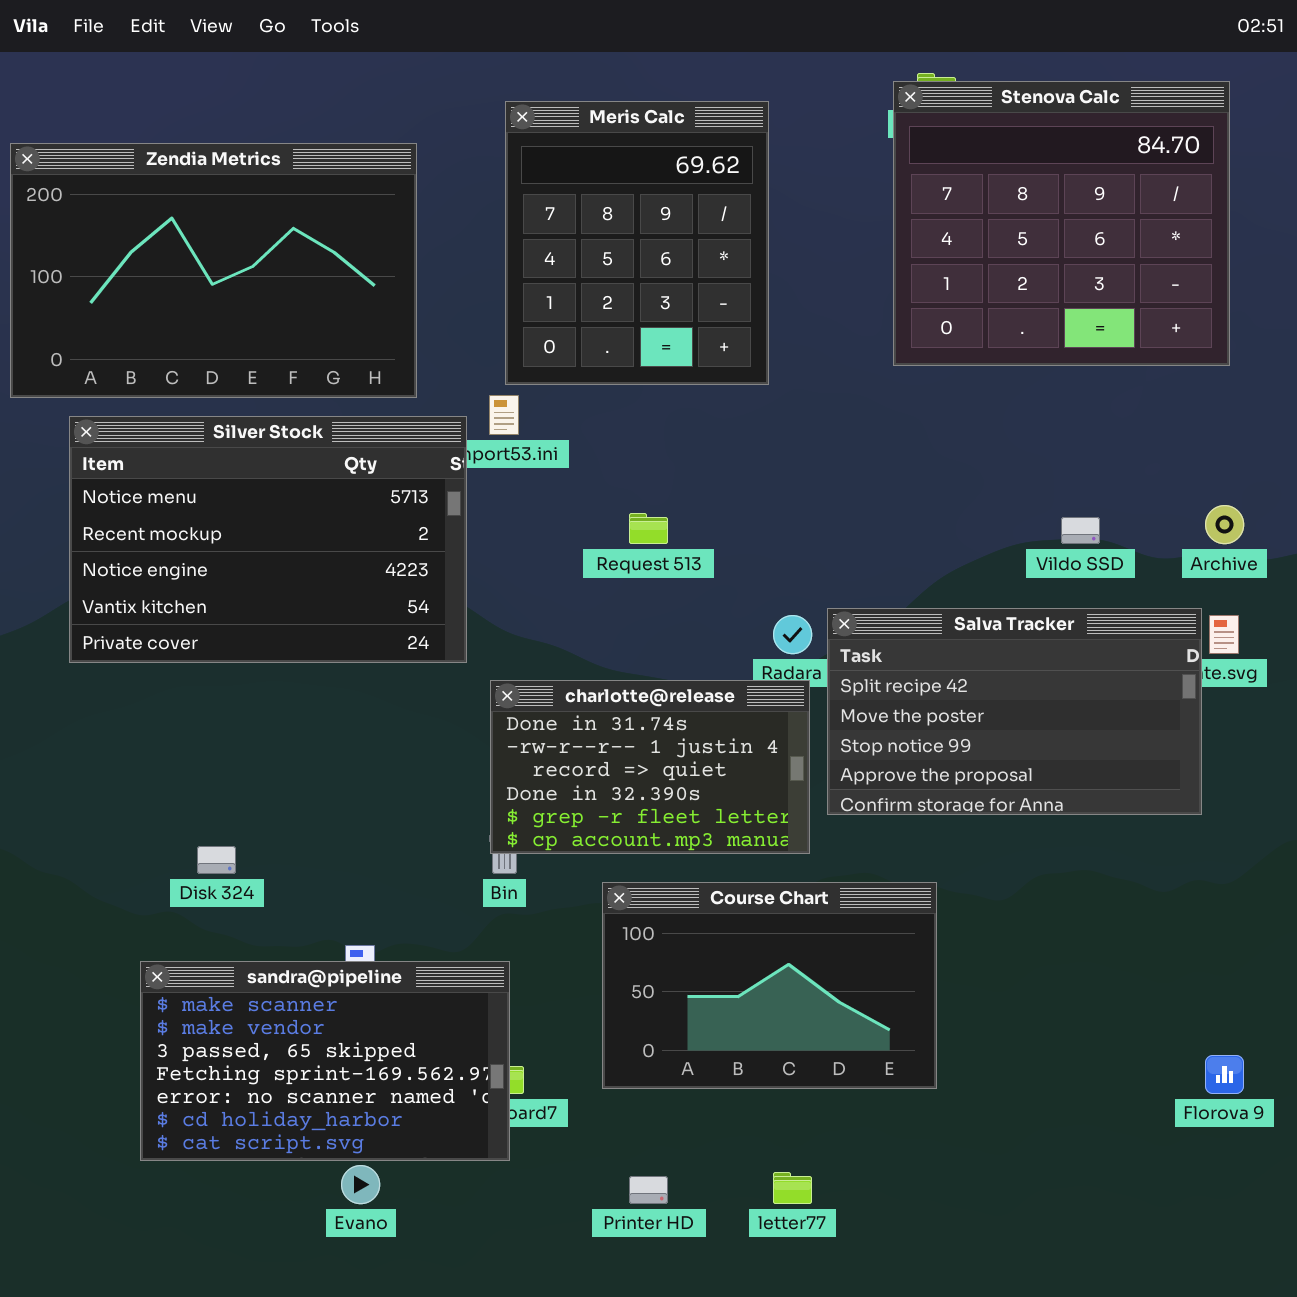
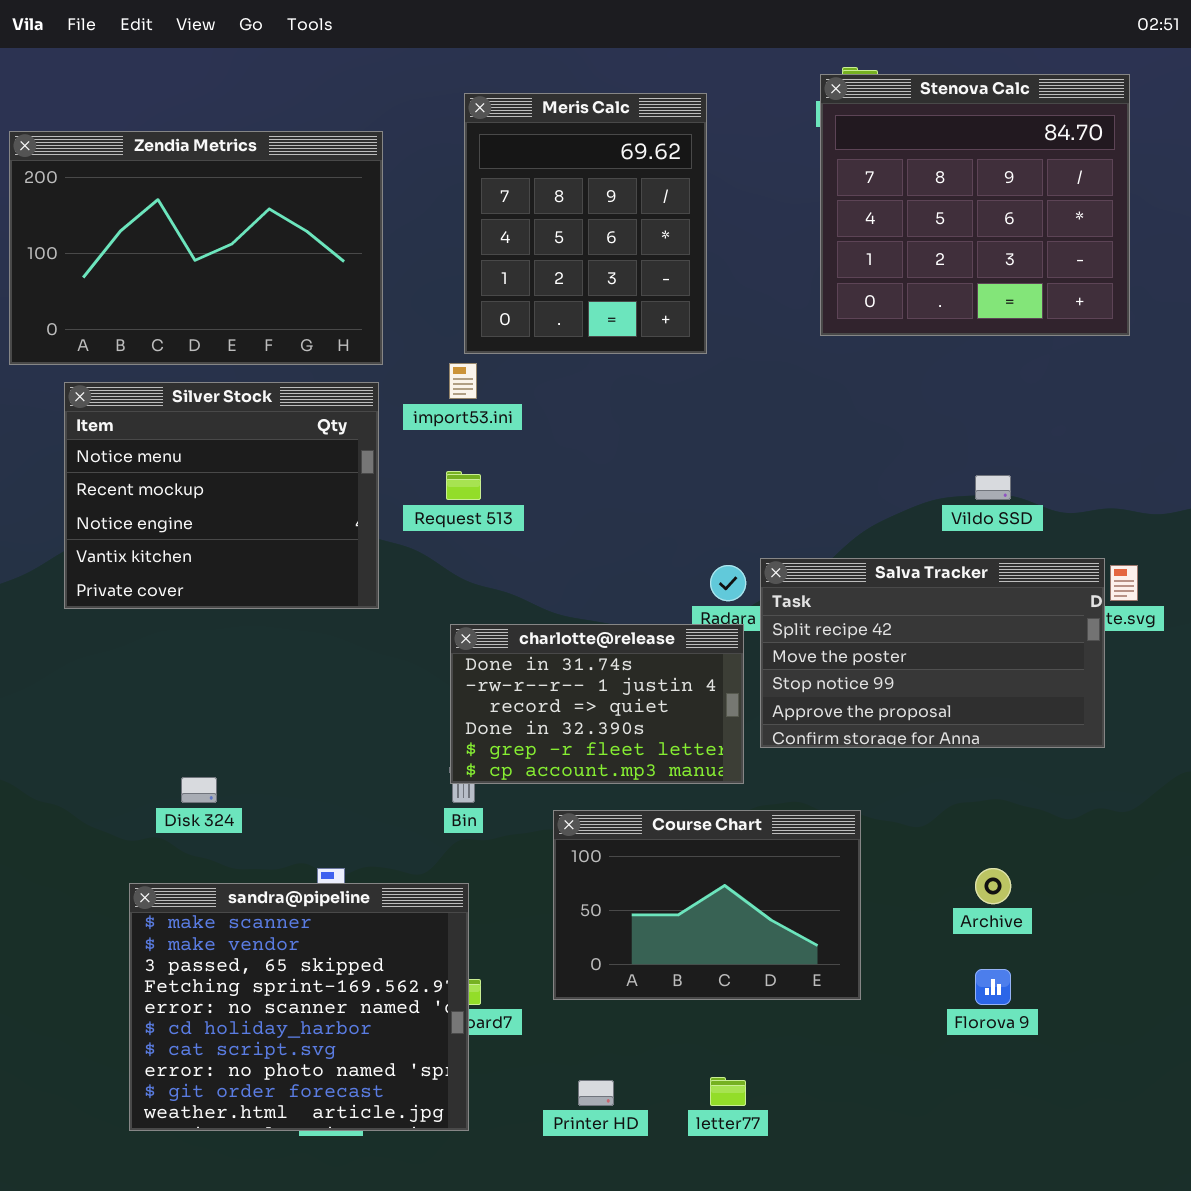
Silver Stock: [69,416,467,663] -> [64,382,379,609], resized
Archive: [1205,505,1244,544] -> [975,868,1011,904], moved
Request 513: [629,513,668,544] -> [446,471,481,500], moved
sandra@pipeline: [140,961,510,1161] -> [129,883,469,1131], resized
Florova 9: [1205,1055,1244,1094] -> [975,969,1011,1005], moved

